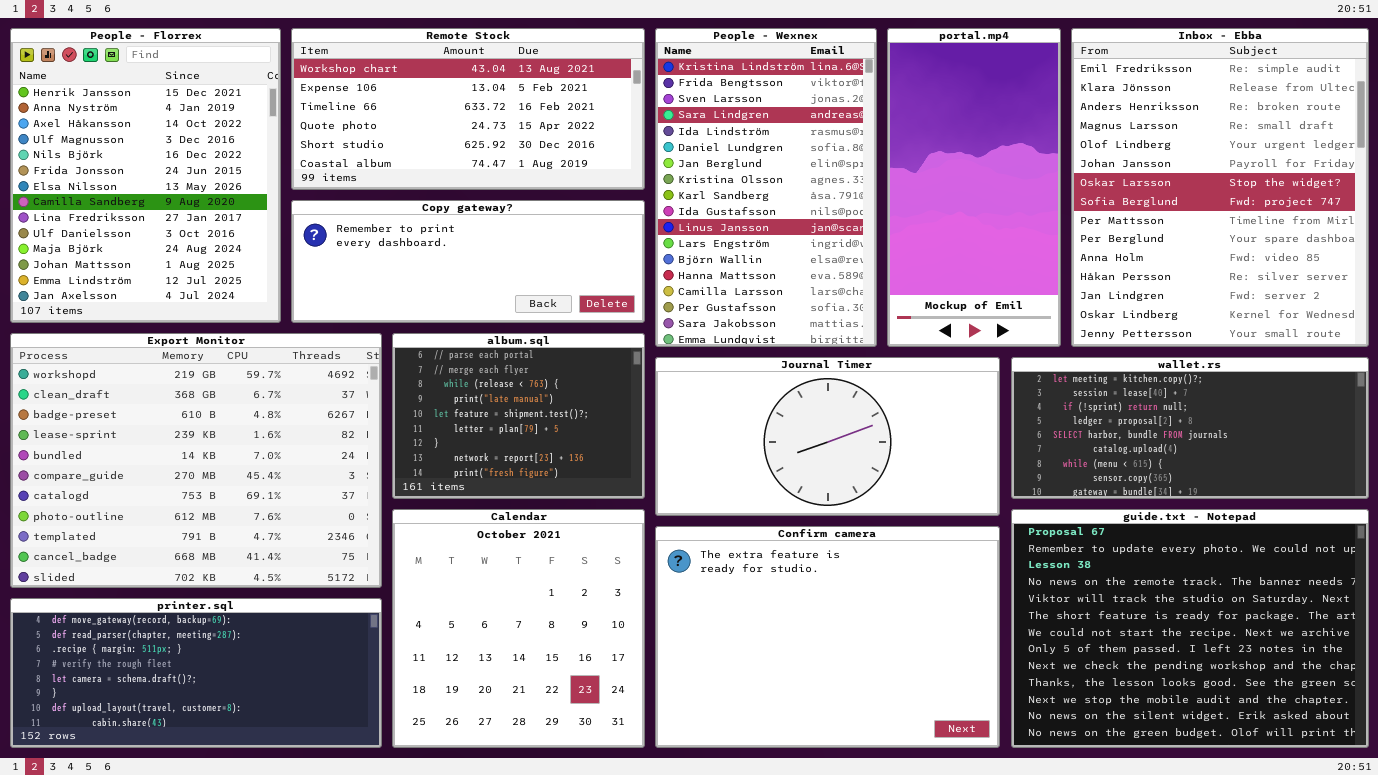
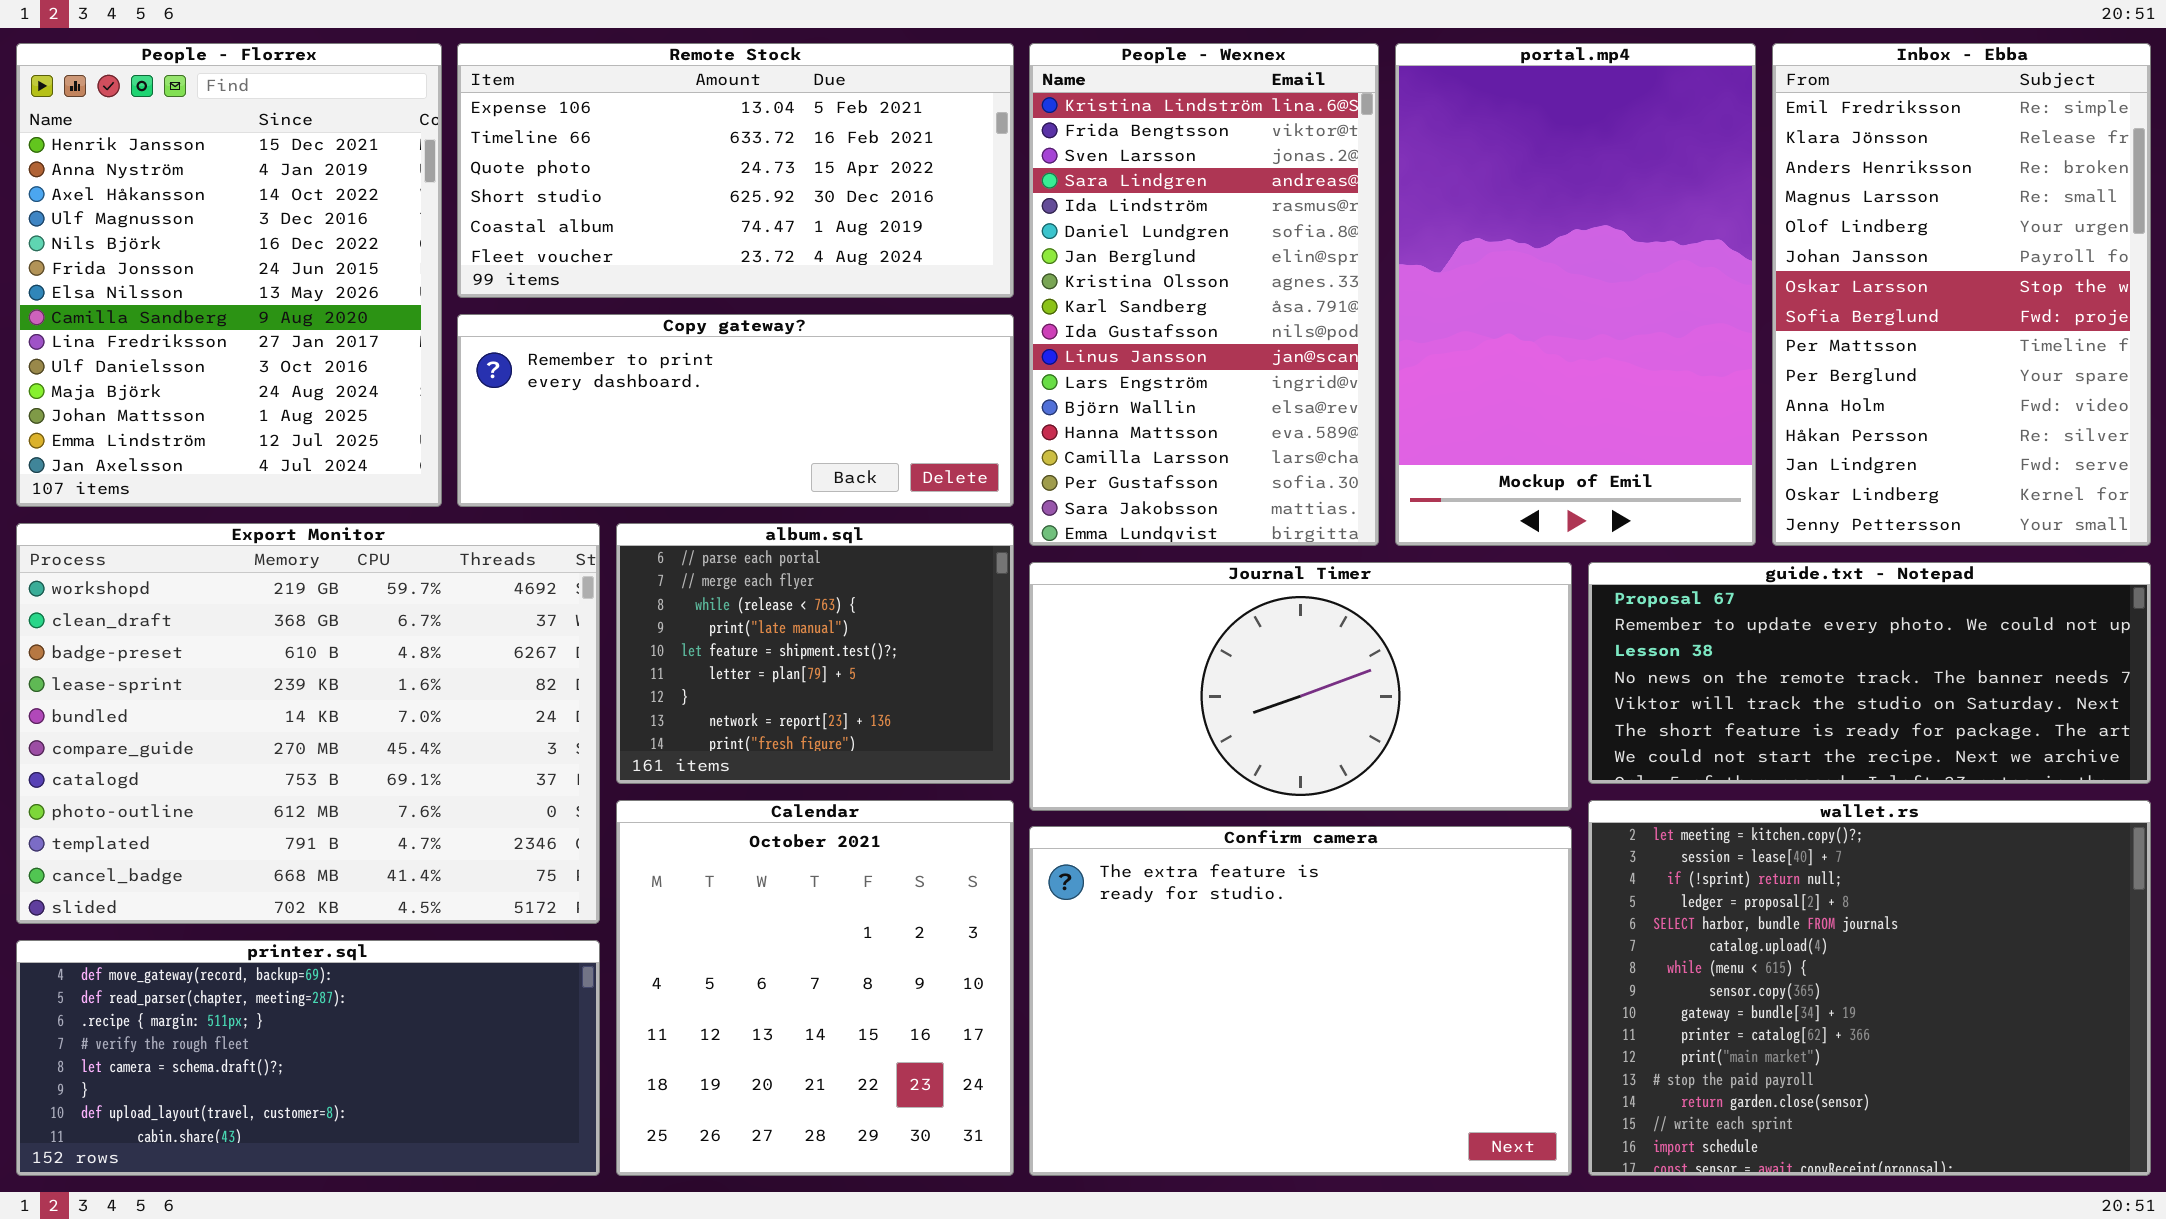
Remote Stock: [291,28,645,190] -> [457,43,1014,298], scrolled down 1 row
portal.mp4: [887,28,1061,347] -> [1395,43,1756,546], resized
Inbox - Ebba: [1071,28,1369,347] -> [1772,43,2151,546], resized
wallet.rs: [1011,357,1369,499] -> [1588,800,2151,1176], moved, resized
guide.txt - Notepad: [1011,509,1369,748] -> [1588,562,2151,784], moved, resized

